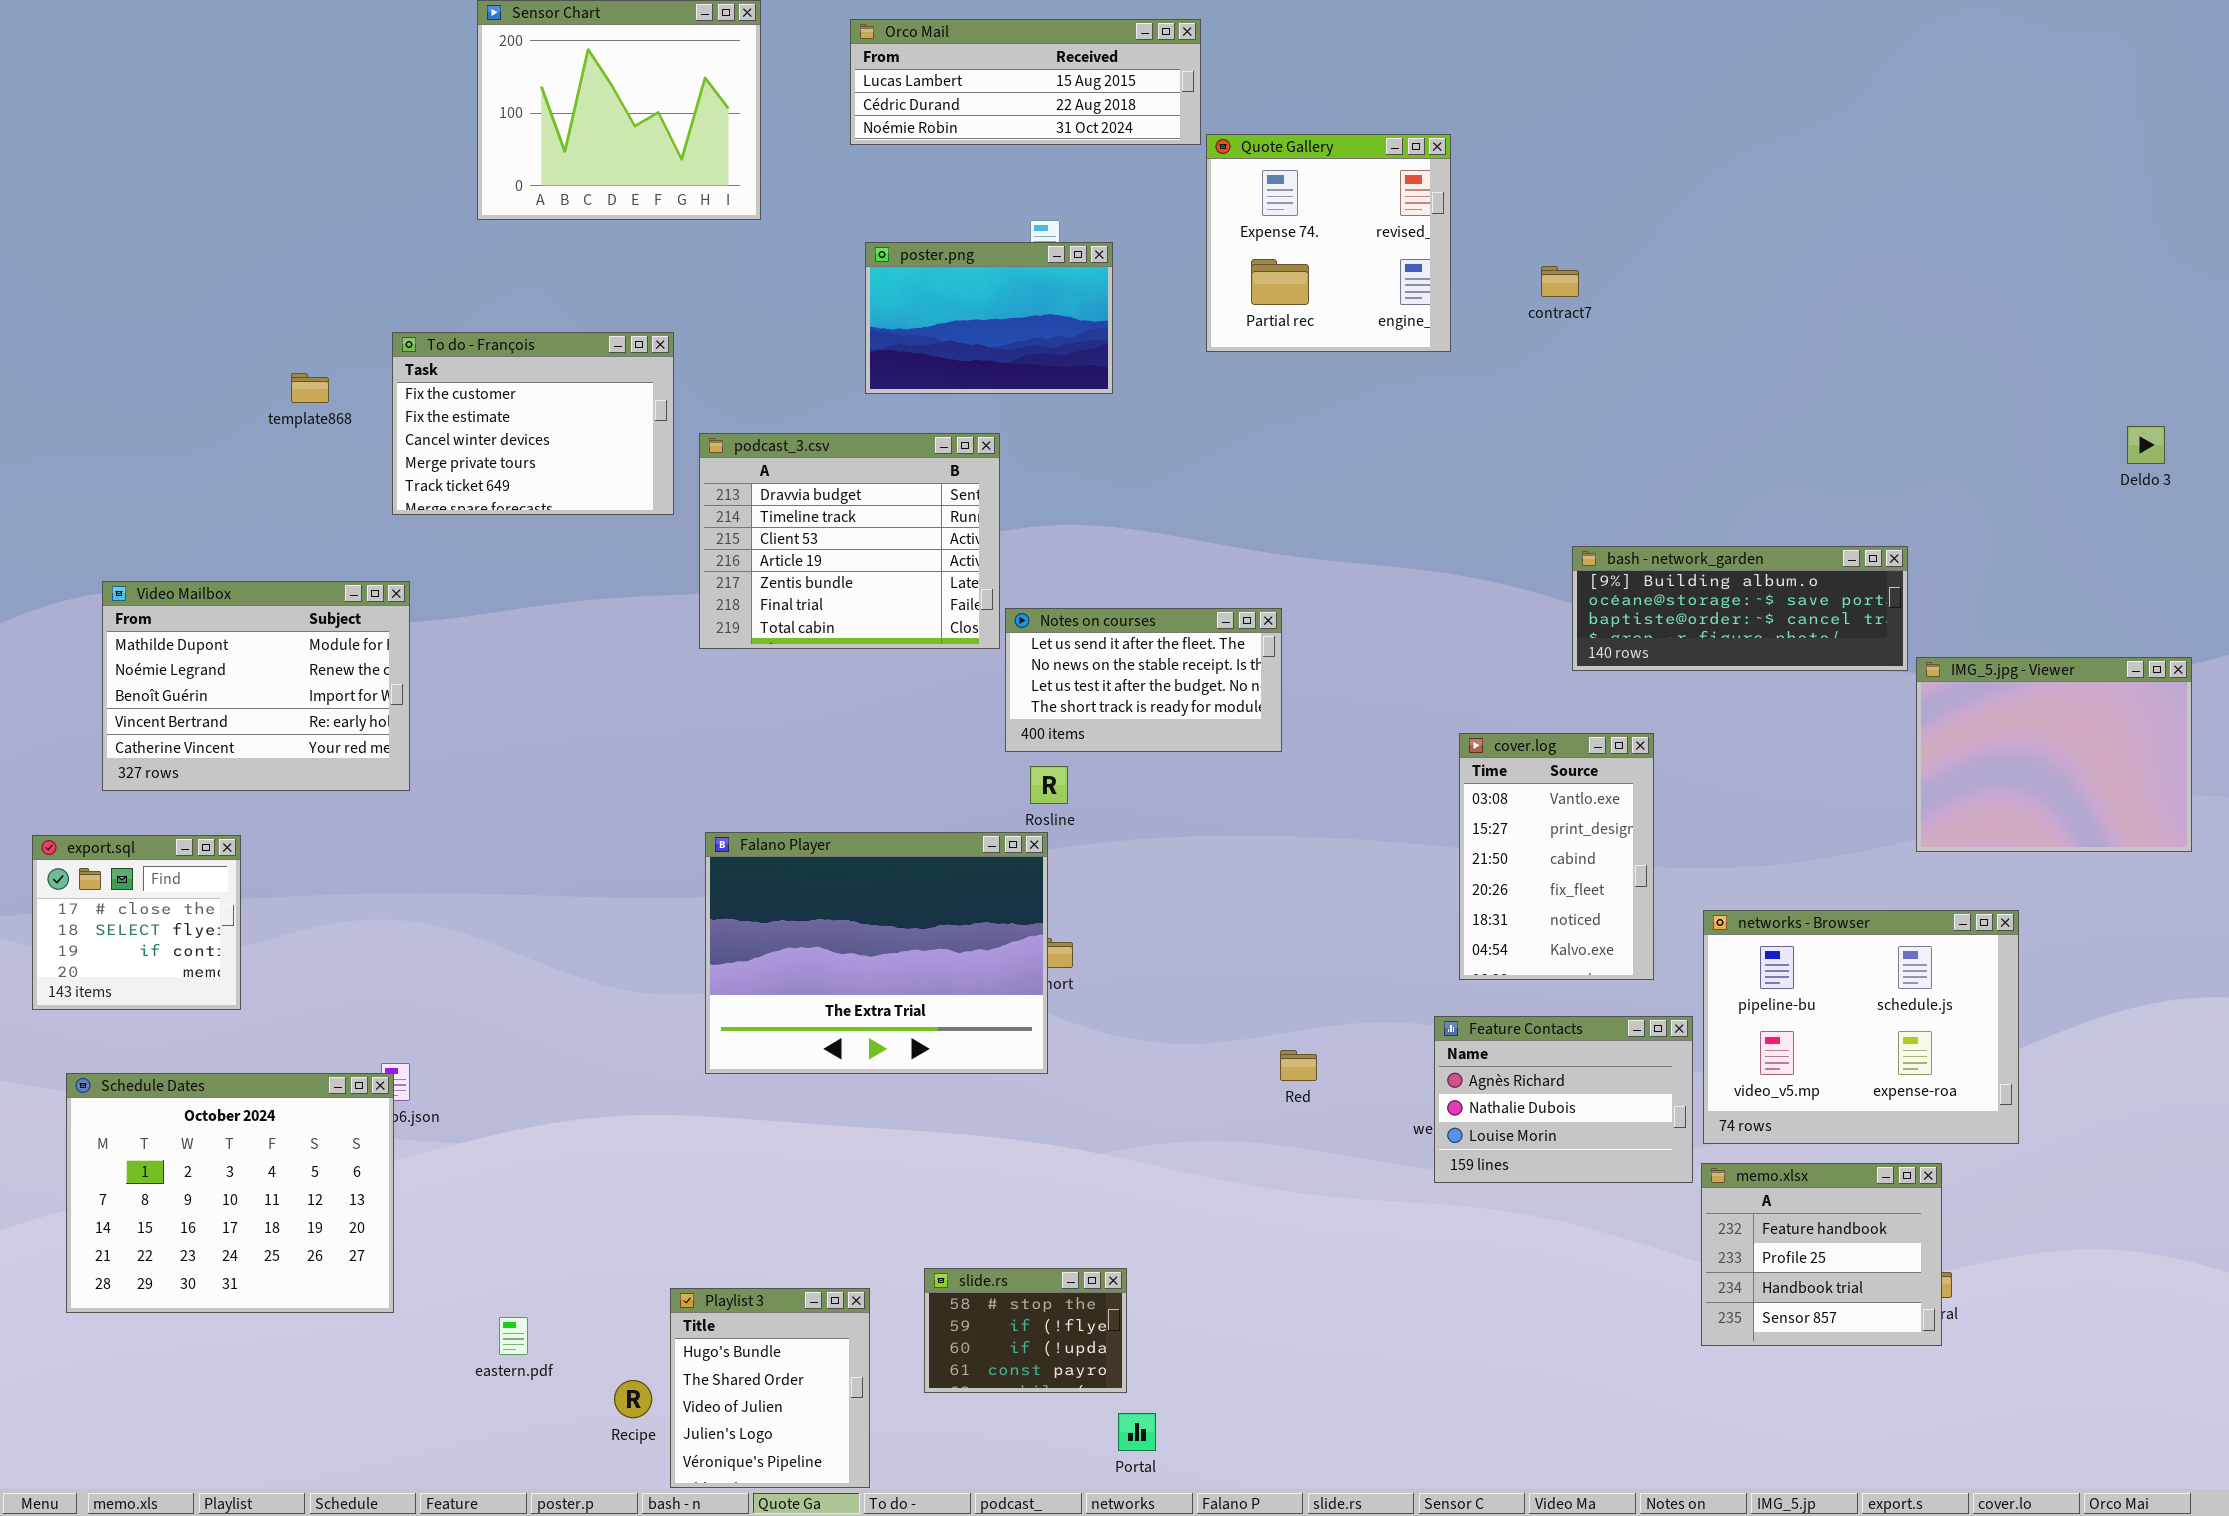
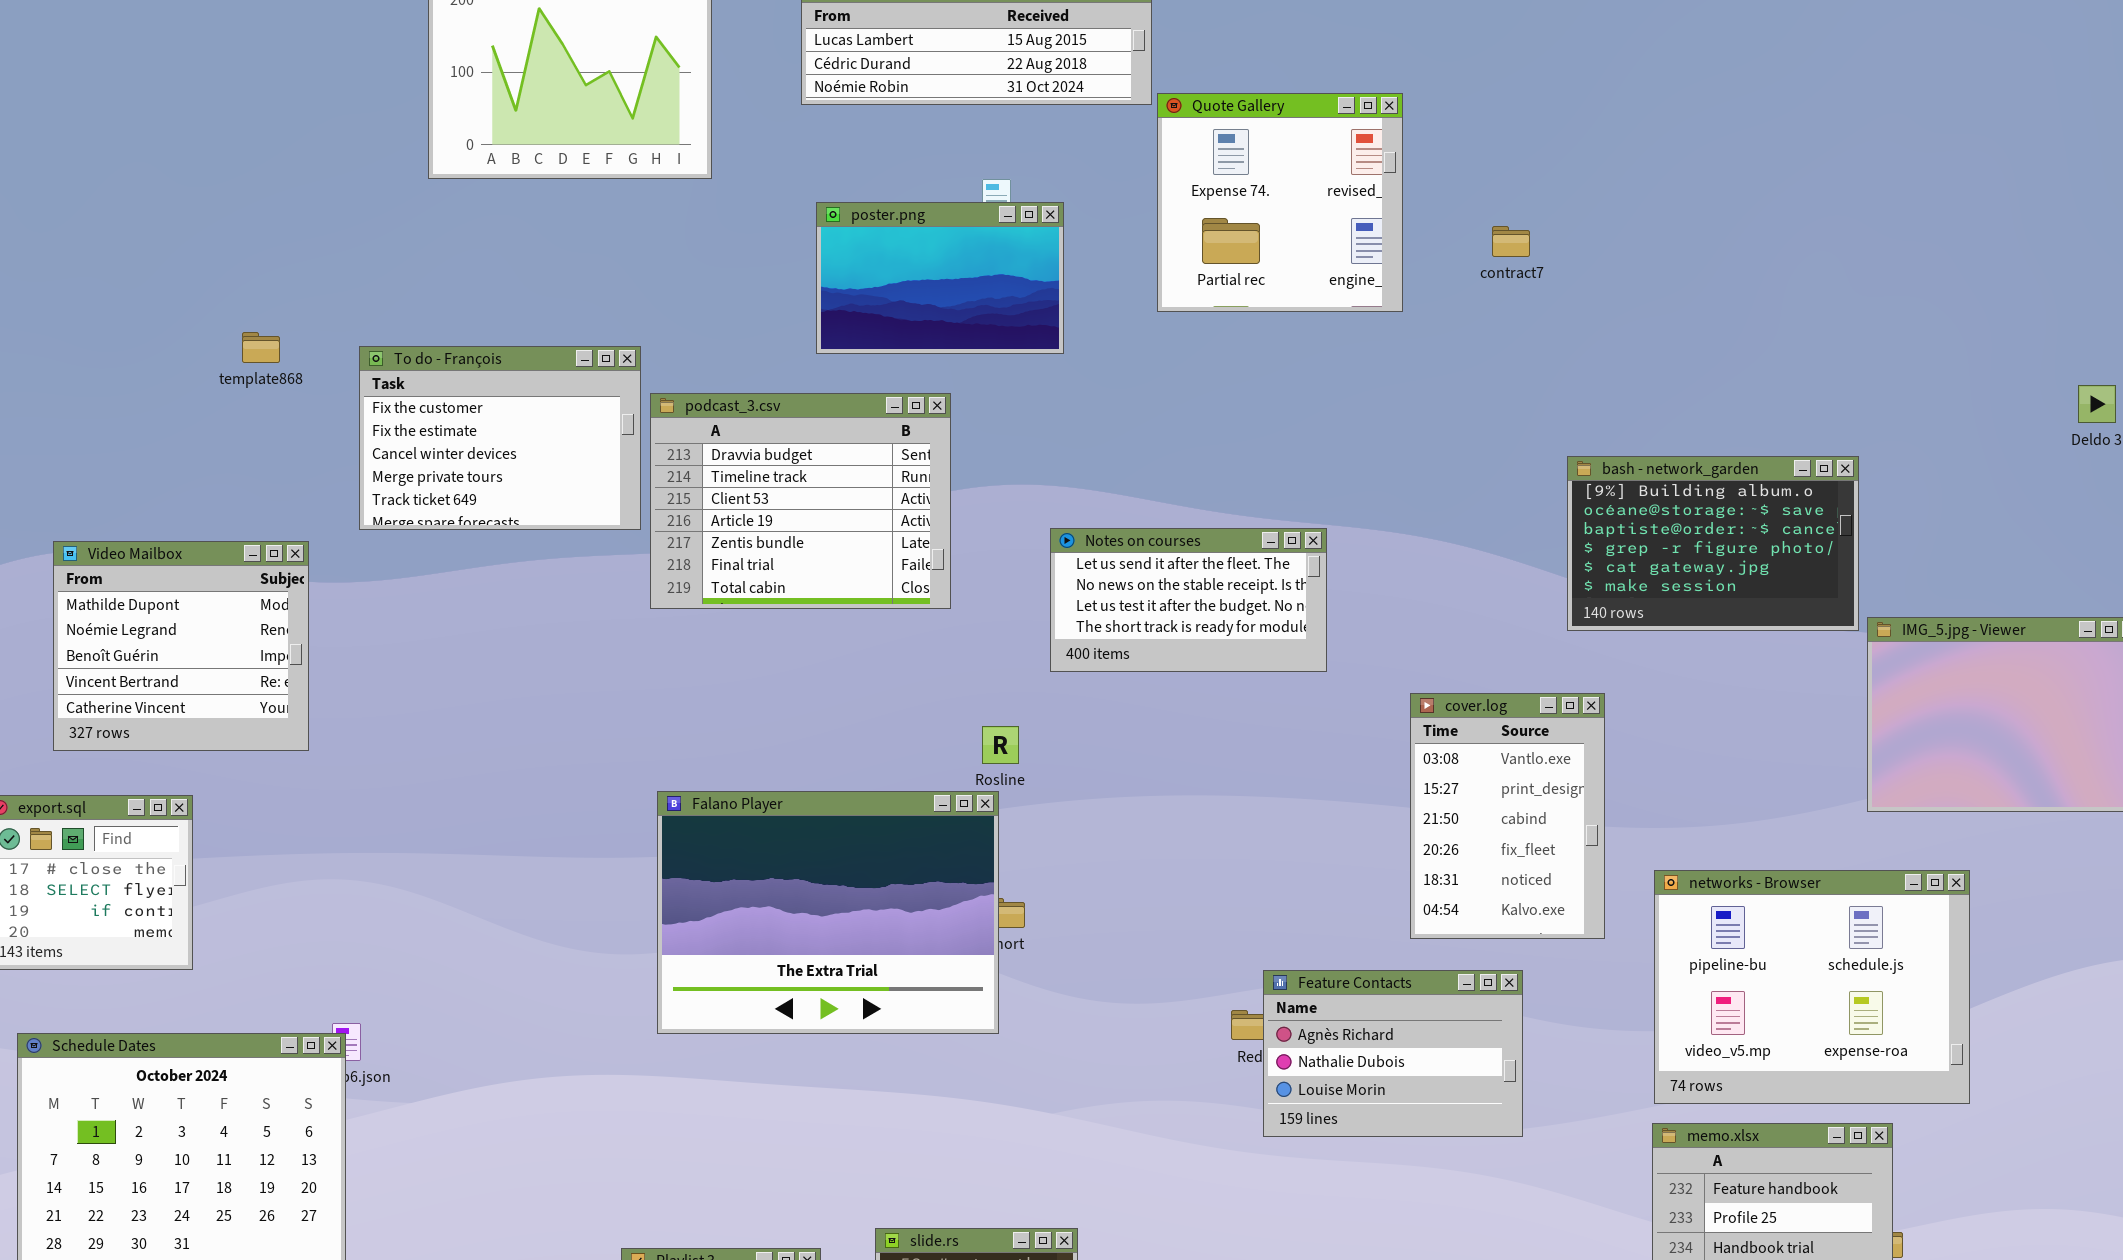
To do - François: [392,332,674,515] -> [359,346,641,530], moved
bash - network_garden: [1572,546,1908,671] -> [1567,456,1859,631], resized
Video Mailbox: [102,581,410,791] -> [53,541,309,751], resized
Notes on courses: [1005,608,1282,752] -> [1050,528,1327,672], moved
Feature Contacts: [1434,1016,1693,1183] -> [1263,970,1523,1137], moved

